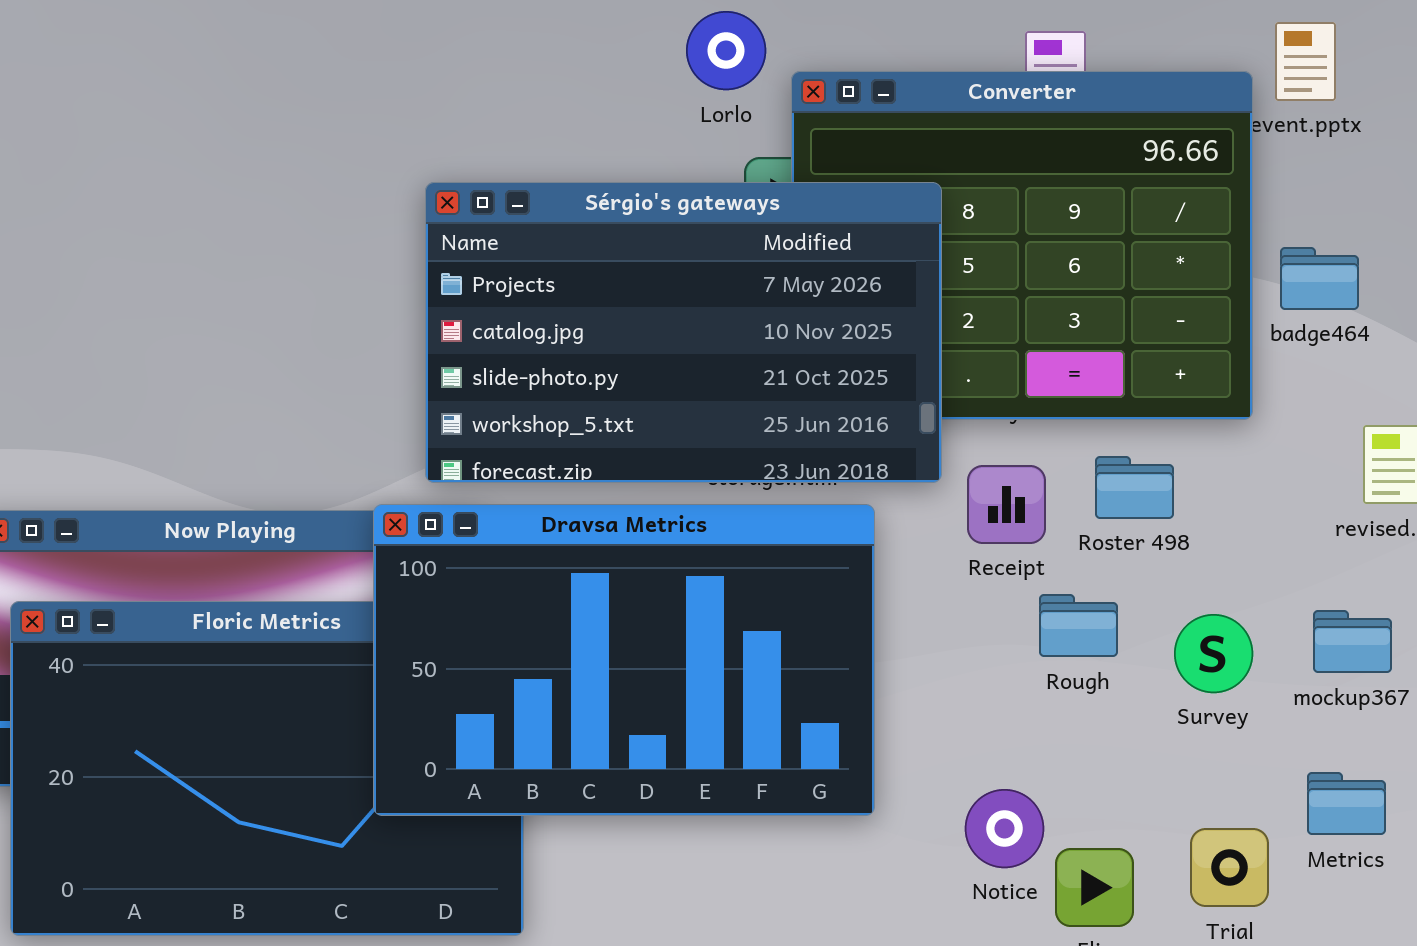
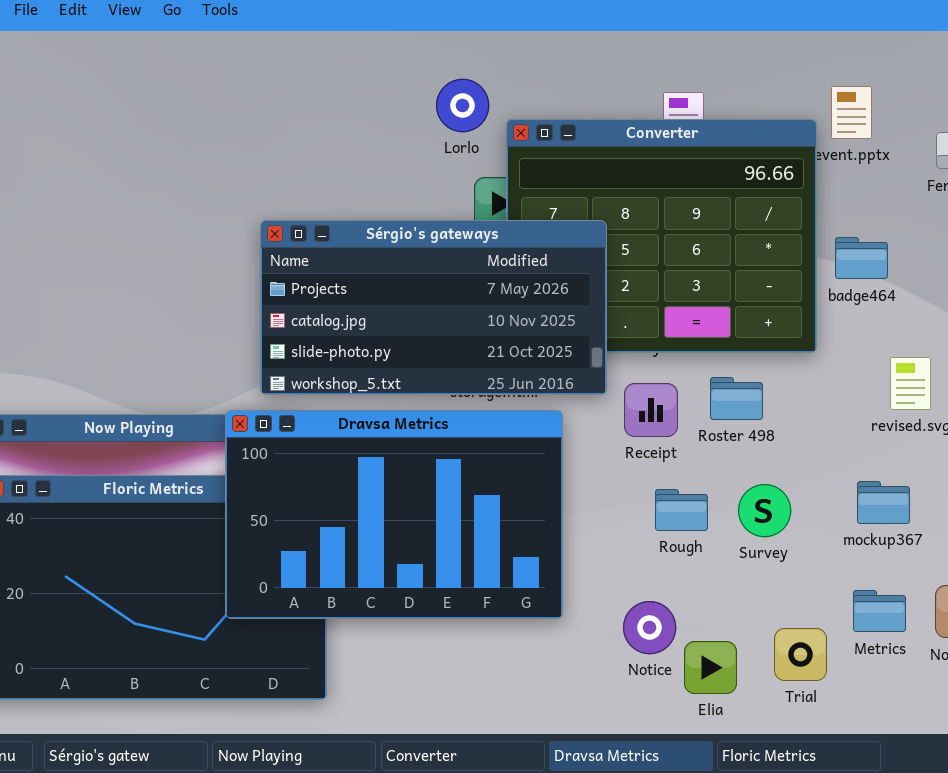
Sérgio's gateways: [425,182,942,483] -> [260,220,607,395], resized
Rough: [1039,594,1118,657] -> [655,489,708,531], moved
Survey: [1174,614,1253,693] -> [738,484,791,537], moved

